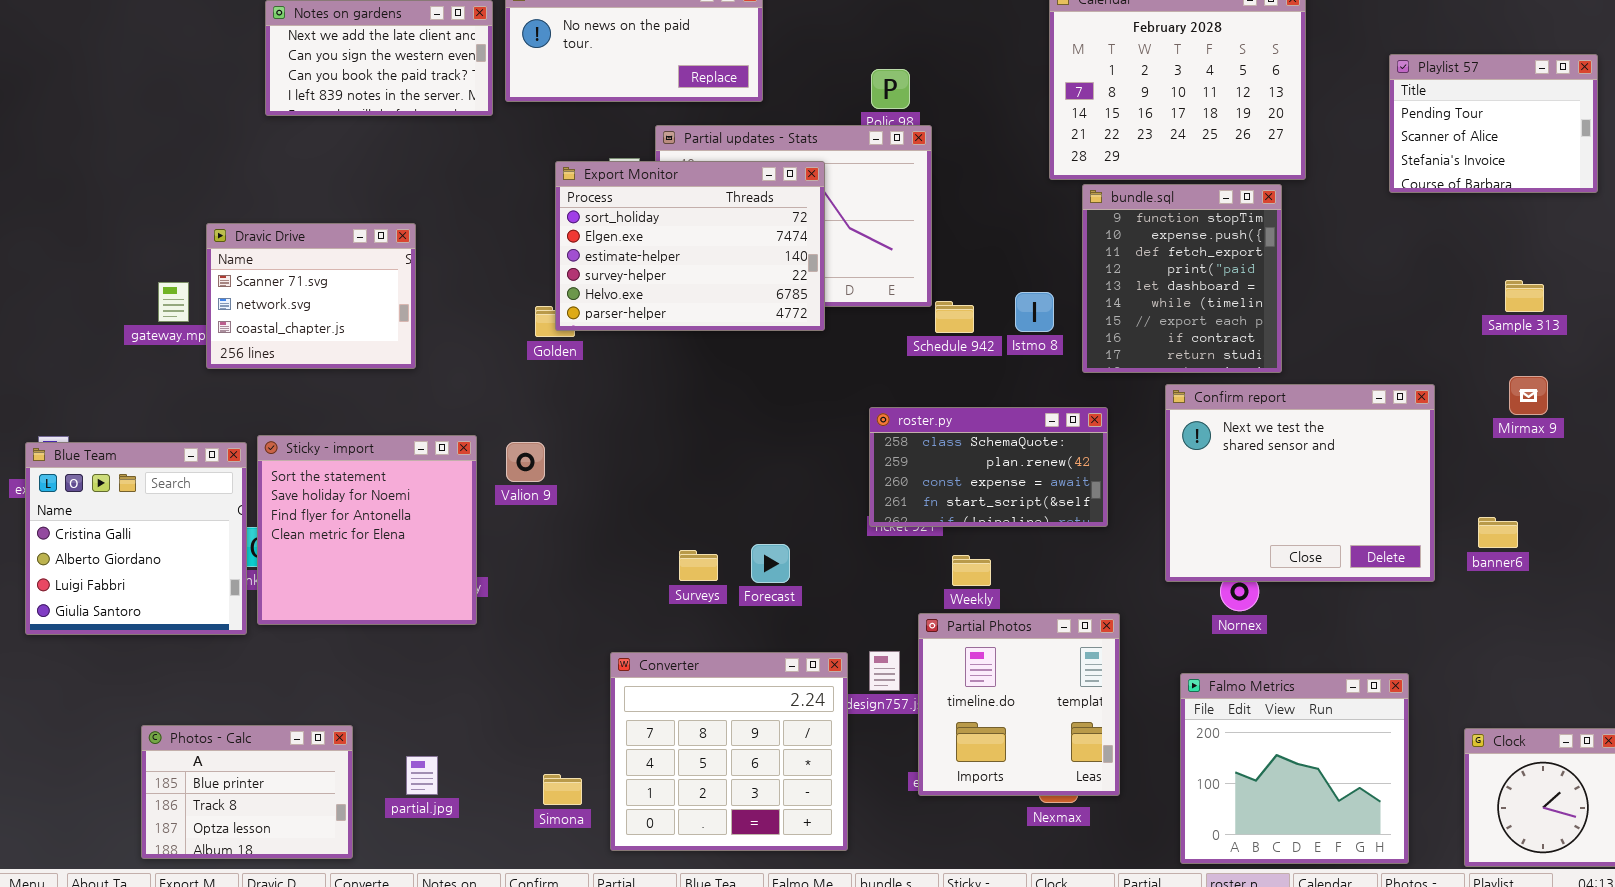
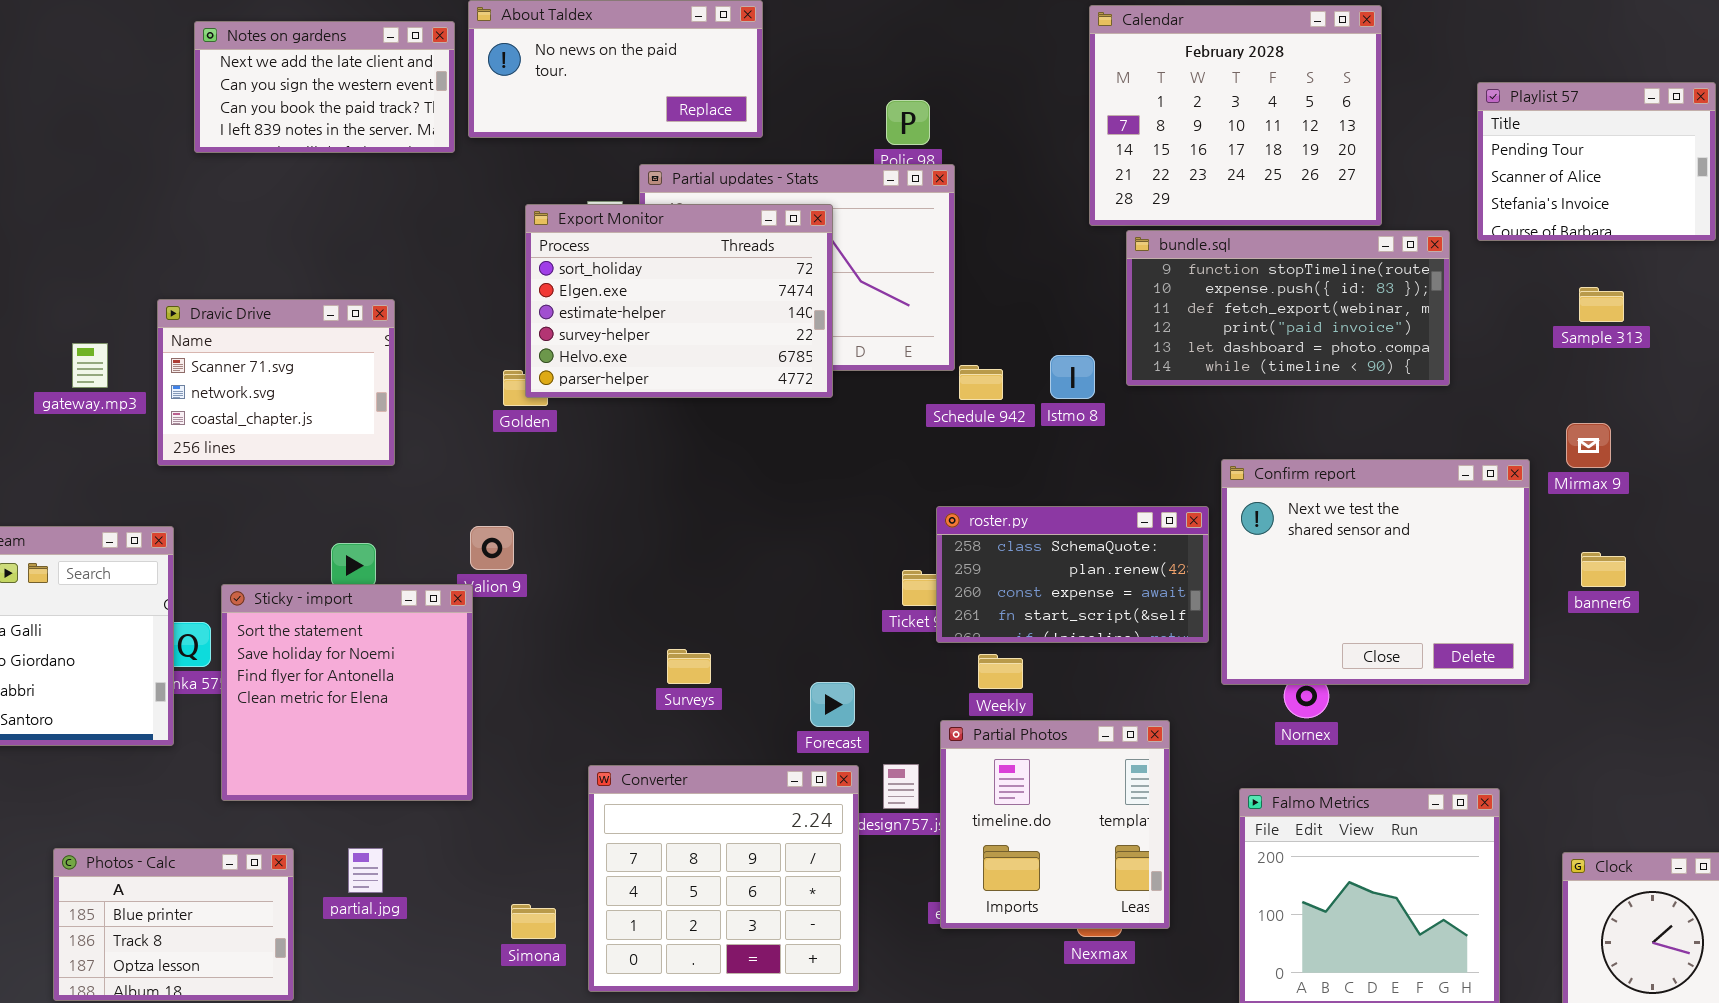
bundle.sql: [1082,184,1282,373] -> [1126,230,1450,386], resized
Dravic Drive: [206,223,416,369] -> [157,299,395,466], moved
Sample 313: [1505,280,1544,312] -> [1579,287,1624,322], moved
Mirmax 9: [1509,376,1548,415] -> [1566,423,1611,468], moved
roster.py: [869,407,1108,527] -> [936,506,1209,643], moved
Sticky - import: [257,435,477,625] -> [221,584,473,801], moved
banner6: [1478,517,1518,548] -> [1581,552,1626,587], moved
Forecast: [751,544,790,583] -> [810,682,855,727], moved
partial.jpg: [406,756,438,795] -> [348,848,383,893], moved

